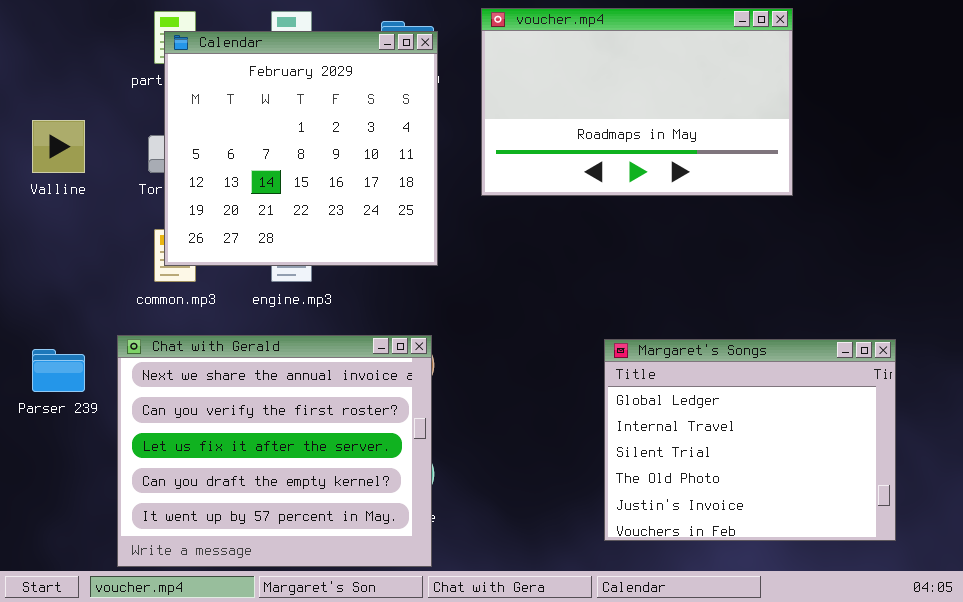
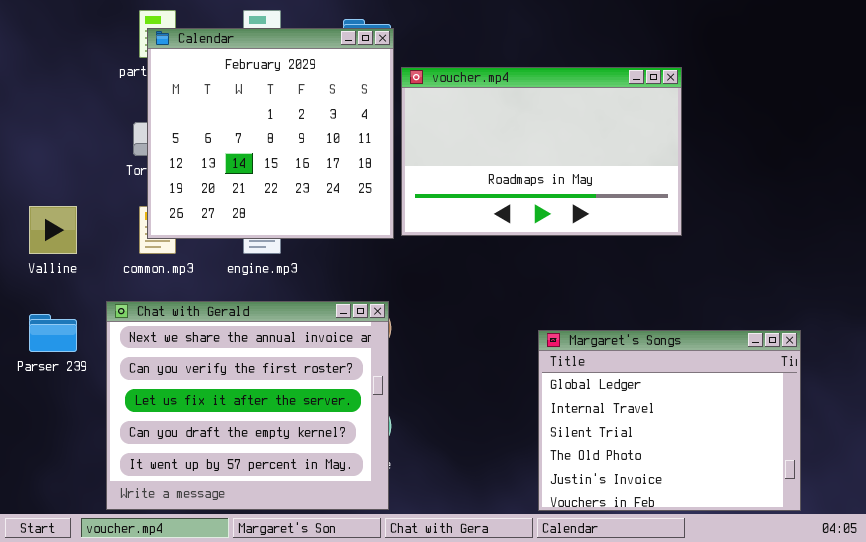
voucher.mp4: [481,8,793,196] -> [401,67,682,236], moved
Valline: [32,120,85,173] -> [29,206,77,254], moved
Margaret's Songs: [604,339,896,541] -> [538,330,801,511], moved

